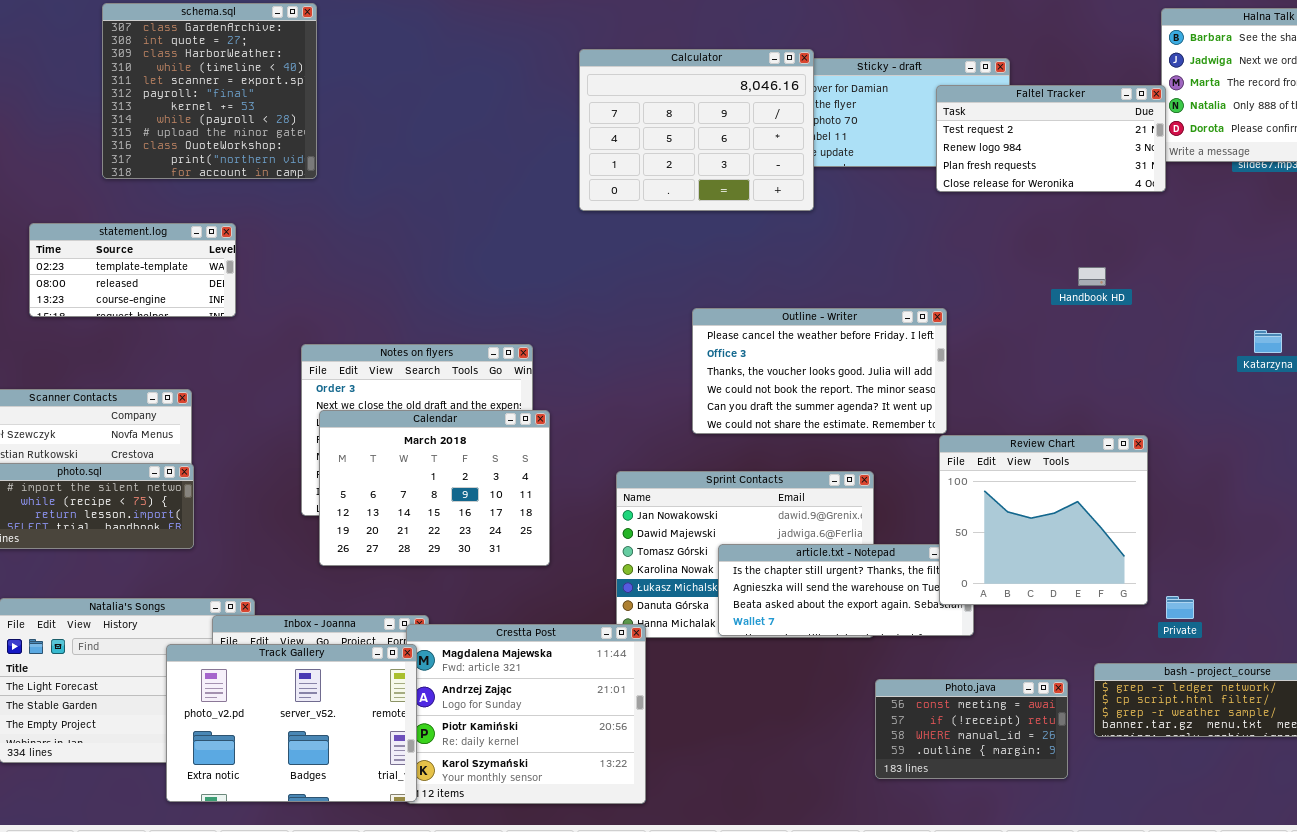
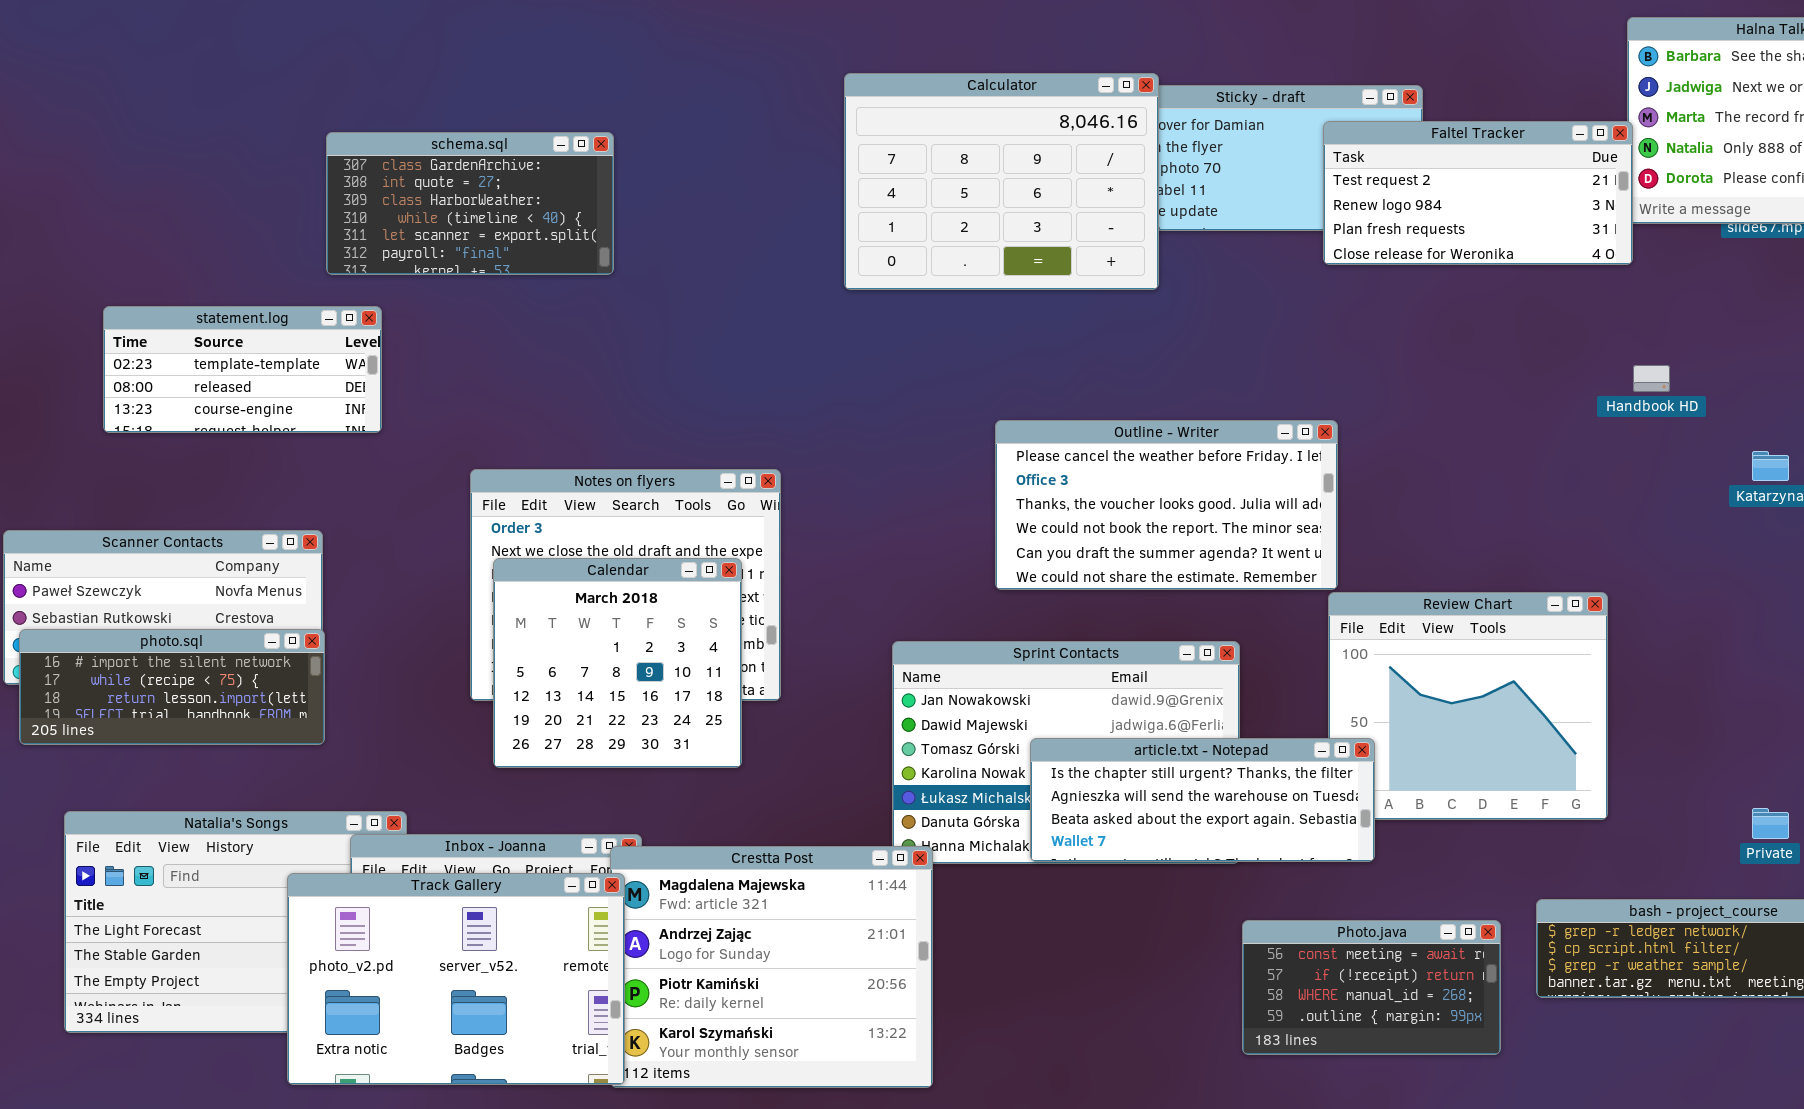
schema.sql: [102,3,317,179] -> [326,132,614,275], moved, resized
Handbook HD: [1078,267,1106,286] -> [1633,365,1670,392], moved
Calendar: [319,410,550,566] -> [493,558,742,768], resized
article.txt - Notepad: [718,544,974,636] -> [1030,738,1375,862], raised
Private: [1166,596,1194,619] -> [1752,808,1789,839], moved

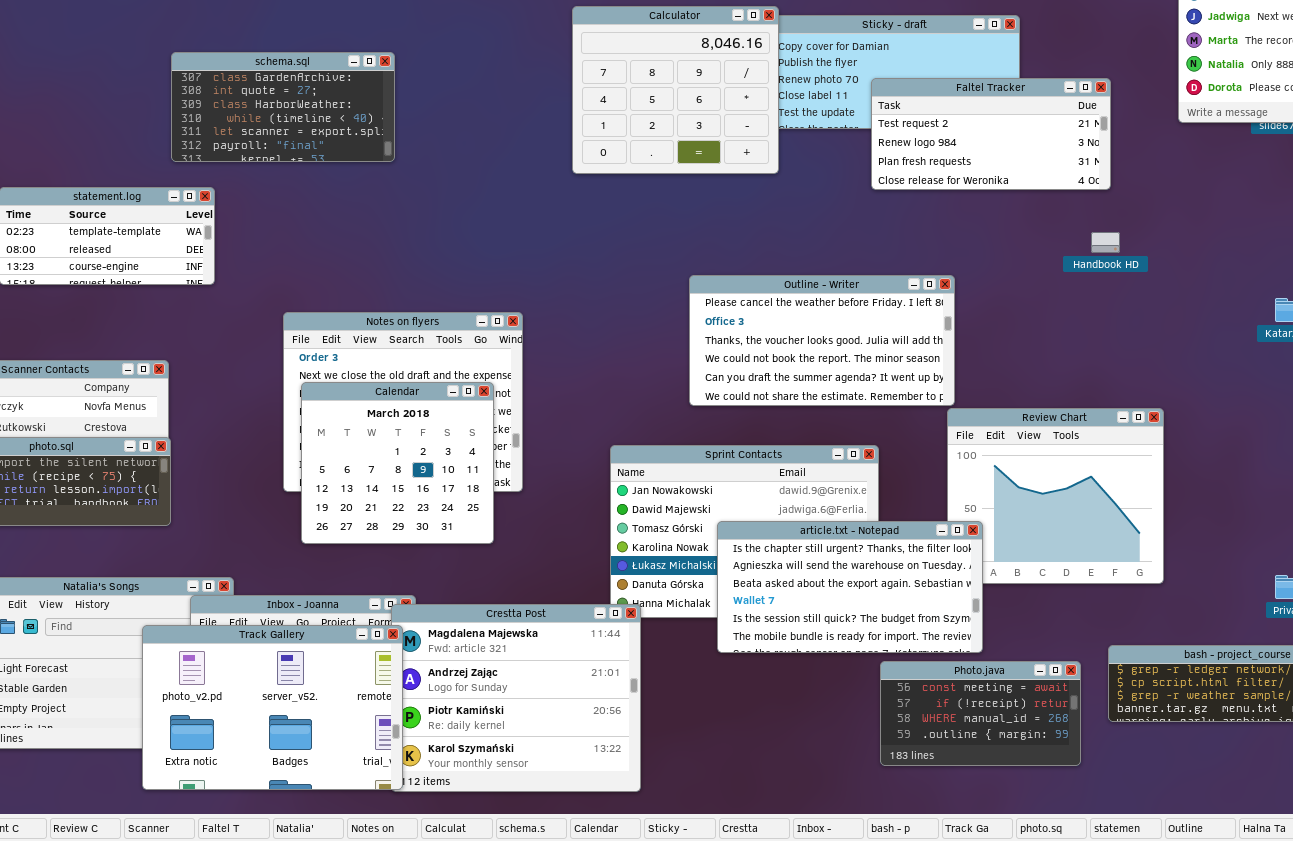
Calculator: [844,73,1159,290] -> [572,6,779,174], resized
Faltel Tracker: [1323,121,1633,265] -> [871,78,1111,190], moved
Handbook HD: [1633,365,1670,392] -> [1091,232,1120,253], moved
article.txt - Notepad: [1030,738,1375,862] -> [717,521,983,653], resized

